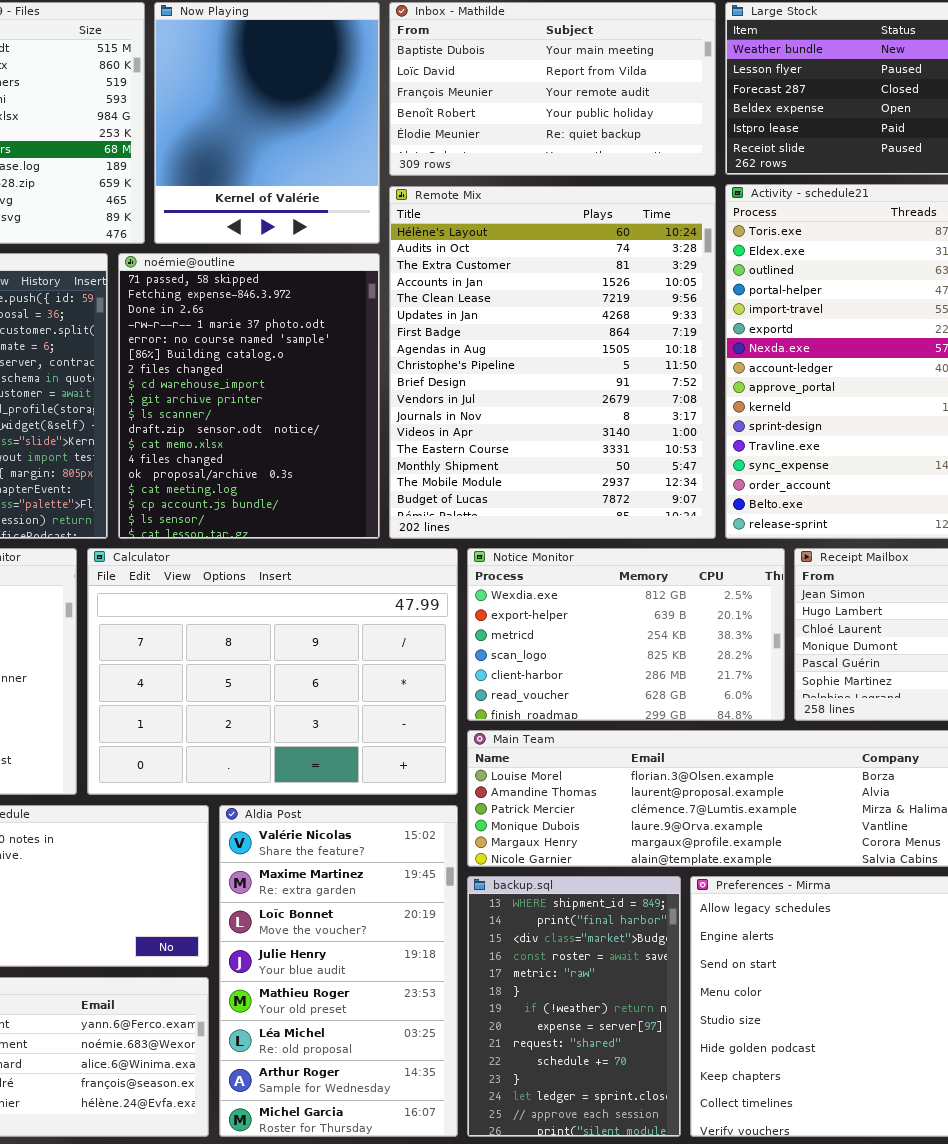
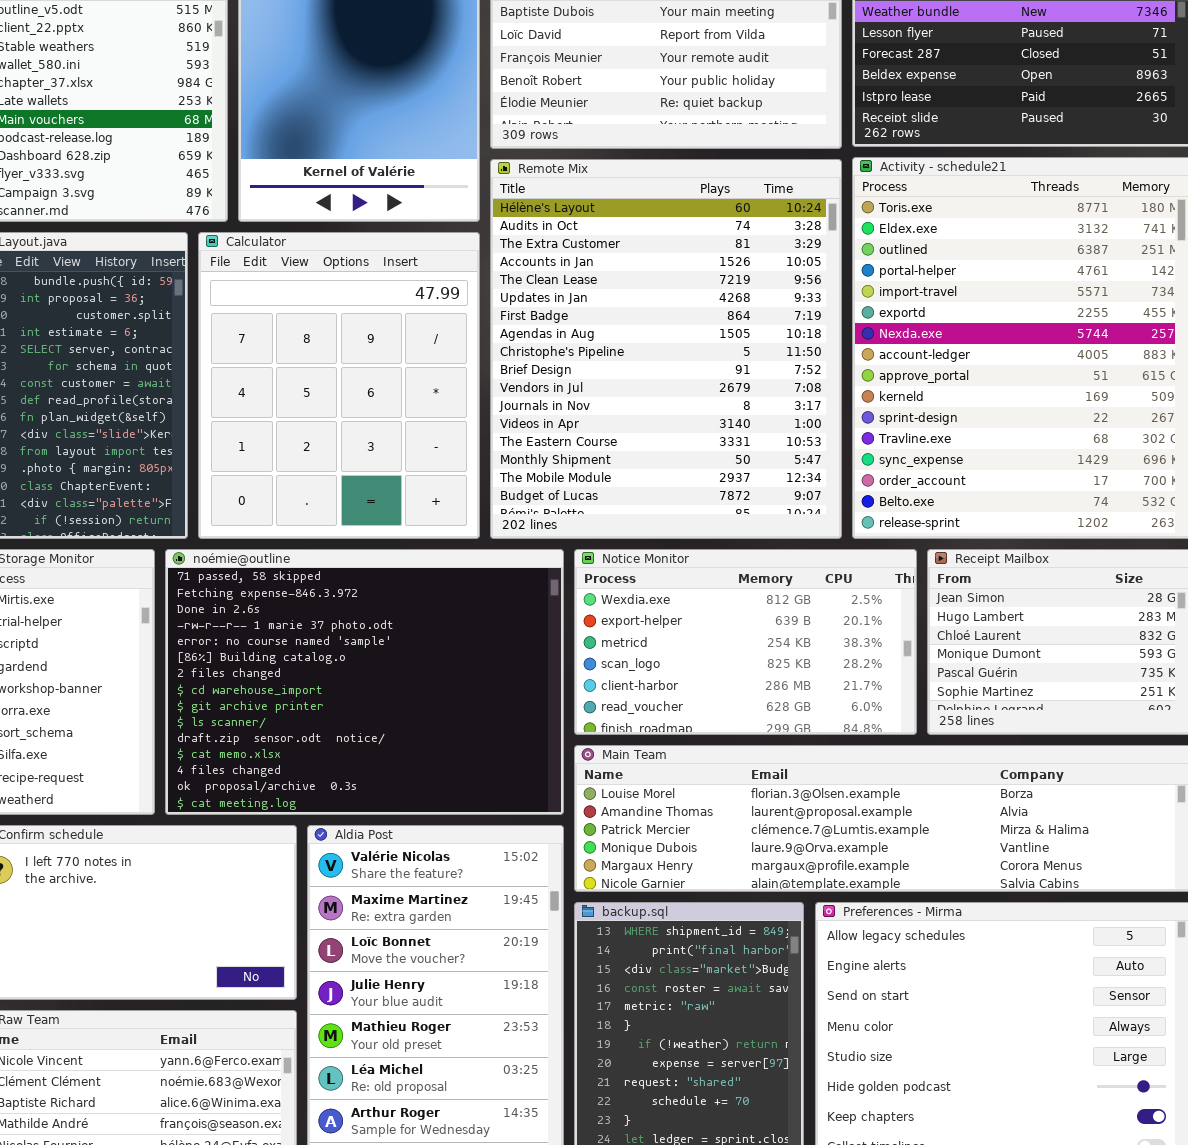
noémie@outline: [118,253,380,539] -> [165,549,564,815], moved, resized
Calculator: [87,548,458,795] -> [198,232,480,539], moved, resized

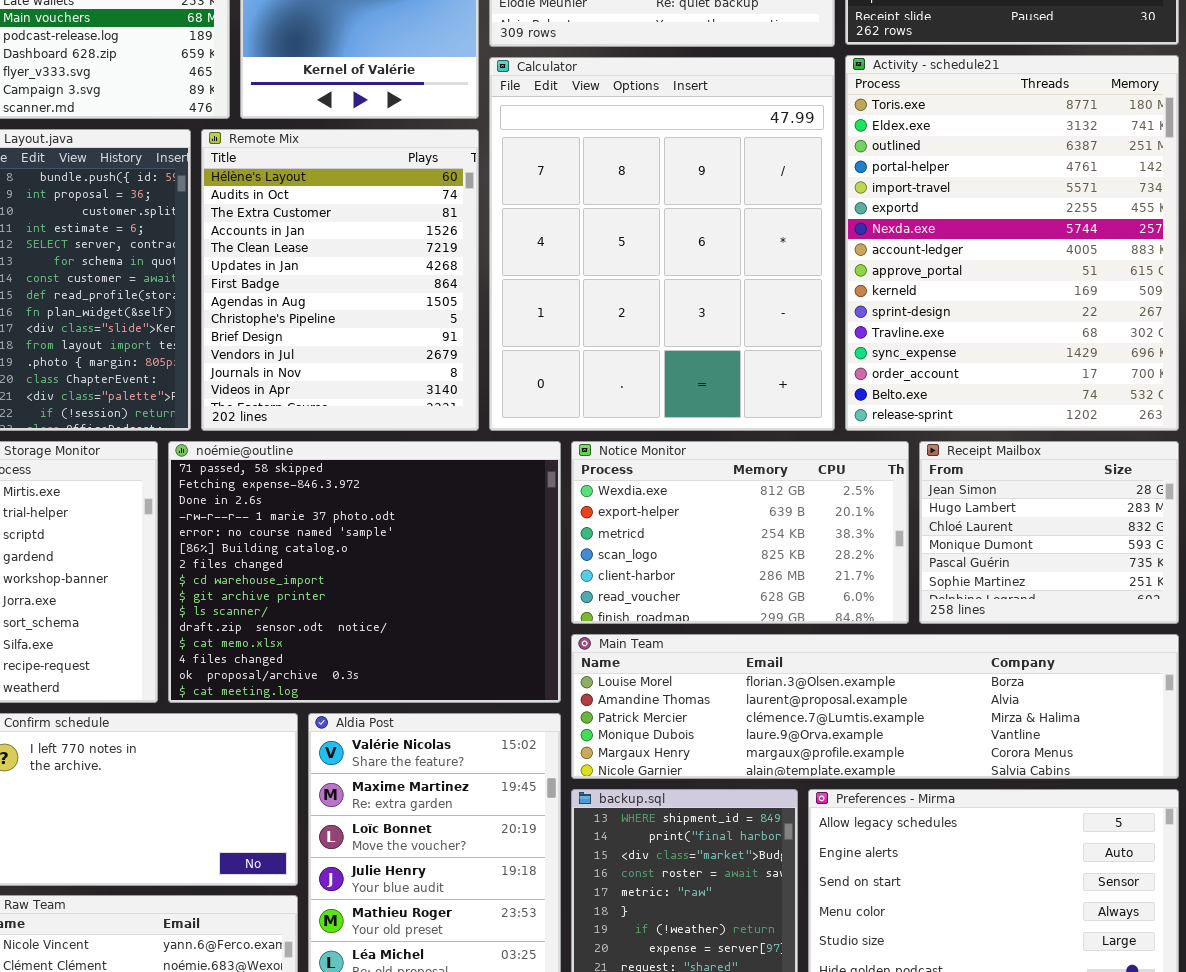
Remote Mix: [490,159,842,539] -> [201,129,479,431], moved, resized
Calculator: [198,232,480,539] -> [489,57,835,431], moved, resized

